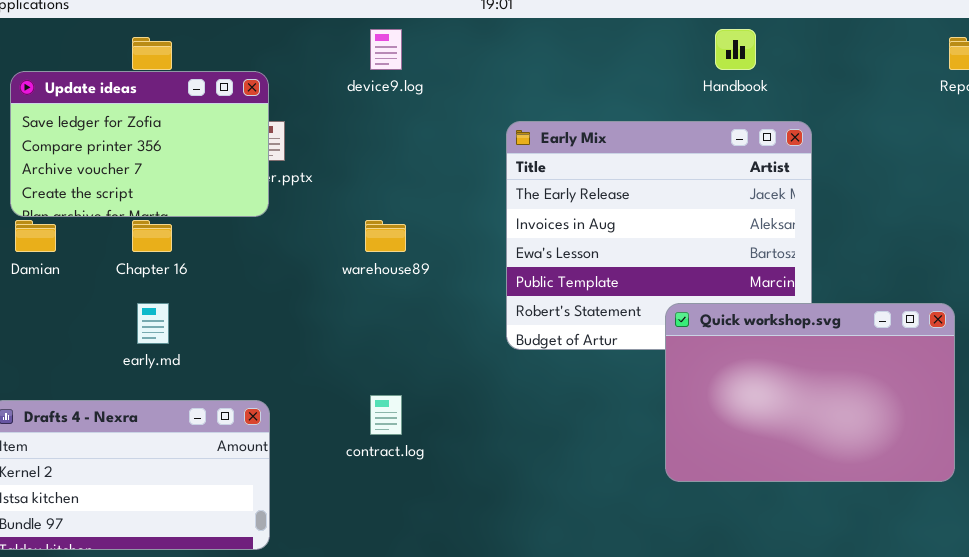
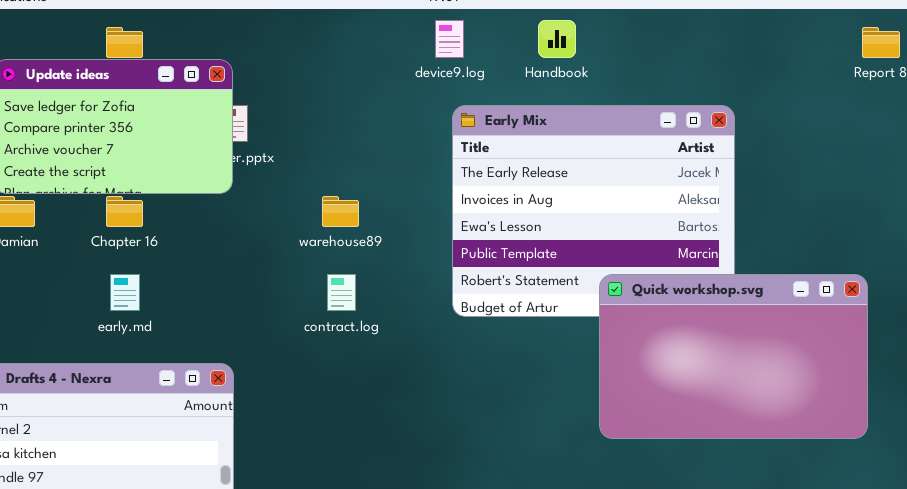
device9.log: [370,29,402,70] -> [435,20,464,58], moved
Handbook: [715,29,756,70] -> [538,20,576,58], moved
contract.log: [370,395,402,435] -> [327,274,356,311], moved

